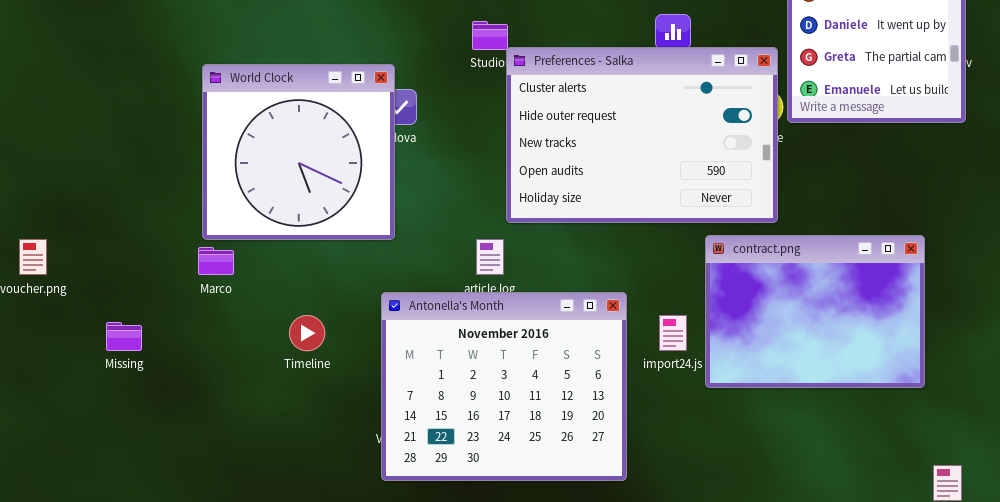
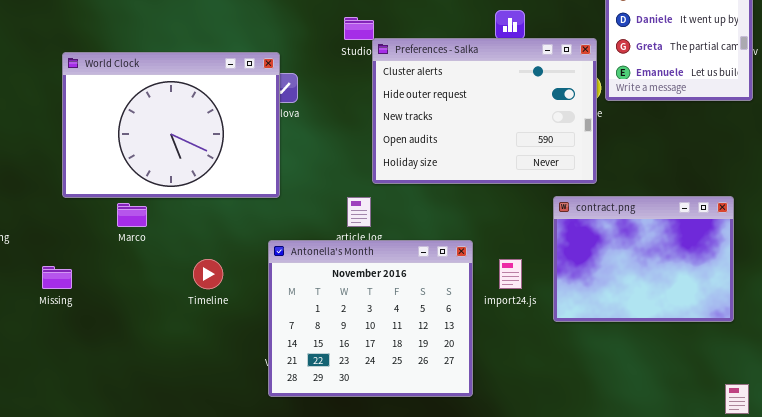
World Clock: [202,64,395,240] -> [62,52,280,198], resized
contract.png: [705,235,925,388] -> [553,196,734,322], moved

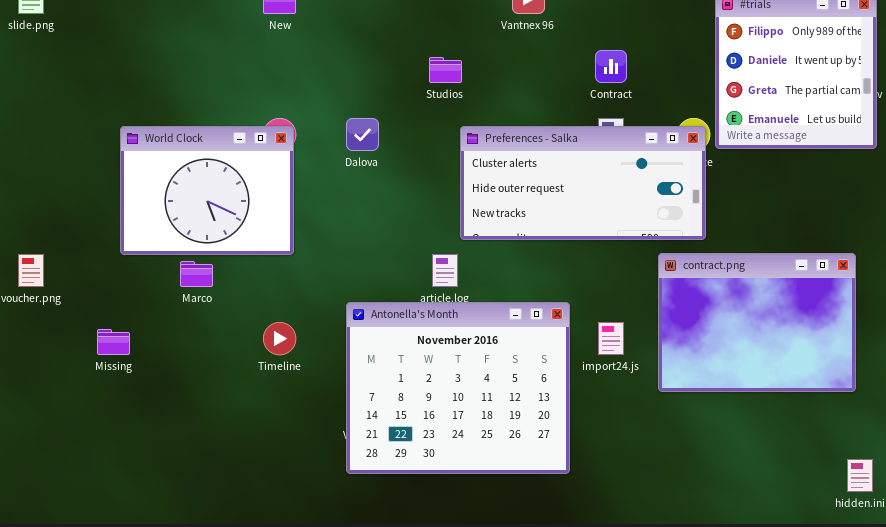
Preferences - Salka: [372,38,597,184] -> [460,126,706,240], resized
World Clock: [62,52,280,198] -> [120,126,294,255], resized

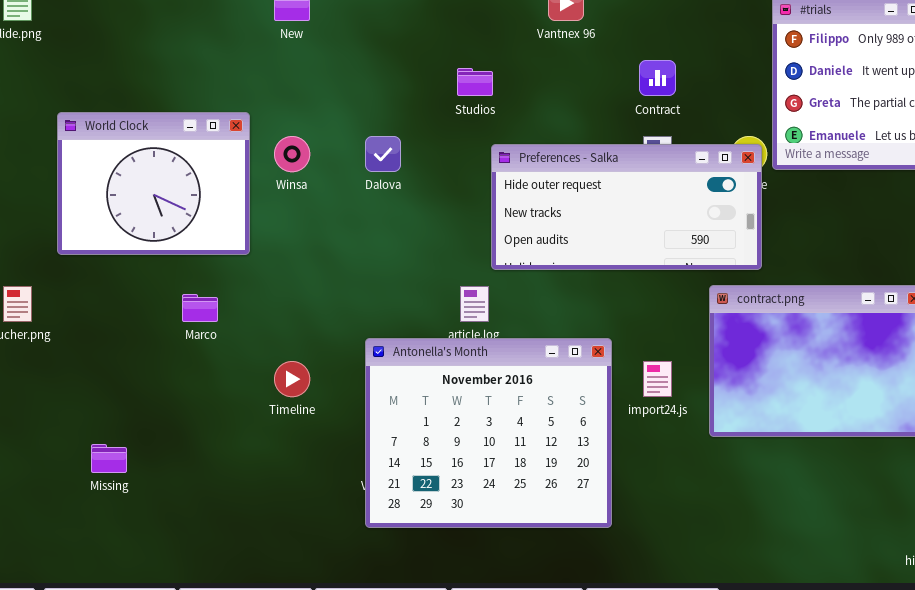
World Clock: [120,126,294,255] -> [57,112,250,255], moved
Preferences - Salka: [460,126,706,240] -> [491,144,762,270], scrolled down 1 row
Missing: [97,329,130,355] -> [91,444,127,473], moved

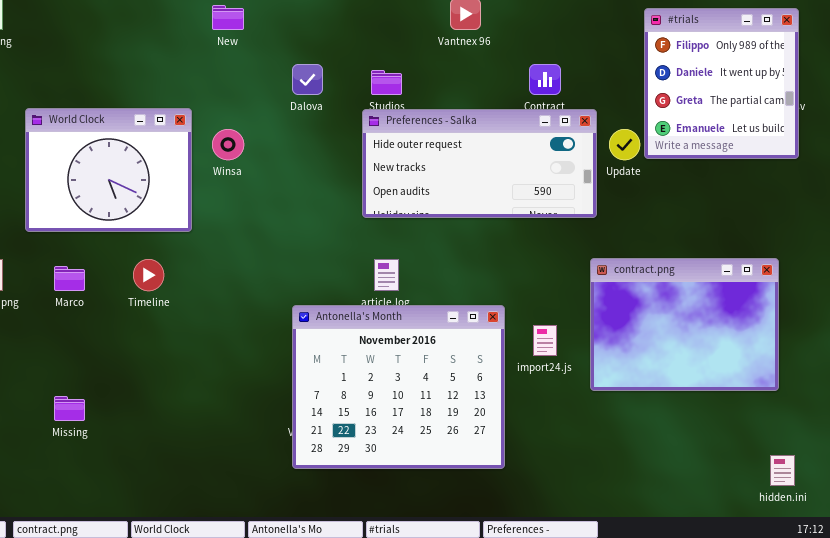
Dalova: [365,136,401,172] -> [292,64,323,95], moved
Preferences - Salka: [491,144,762,270] -> [362,109,597,218], moved
Marco: [182,294,218,322] -> [54,266,85,291], moved
Timeline: [274,361,310,397] -> [133,259,164,291], moved

